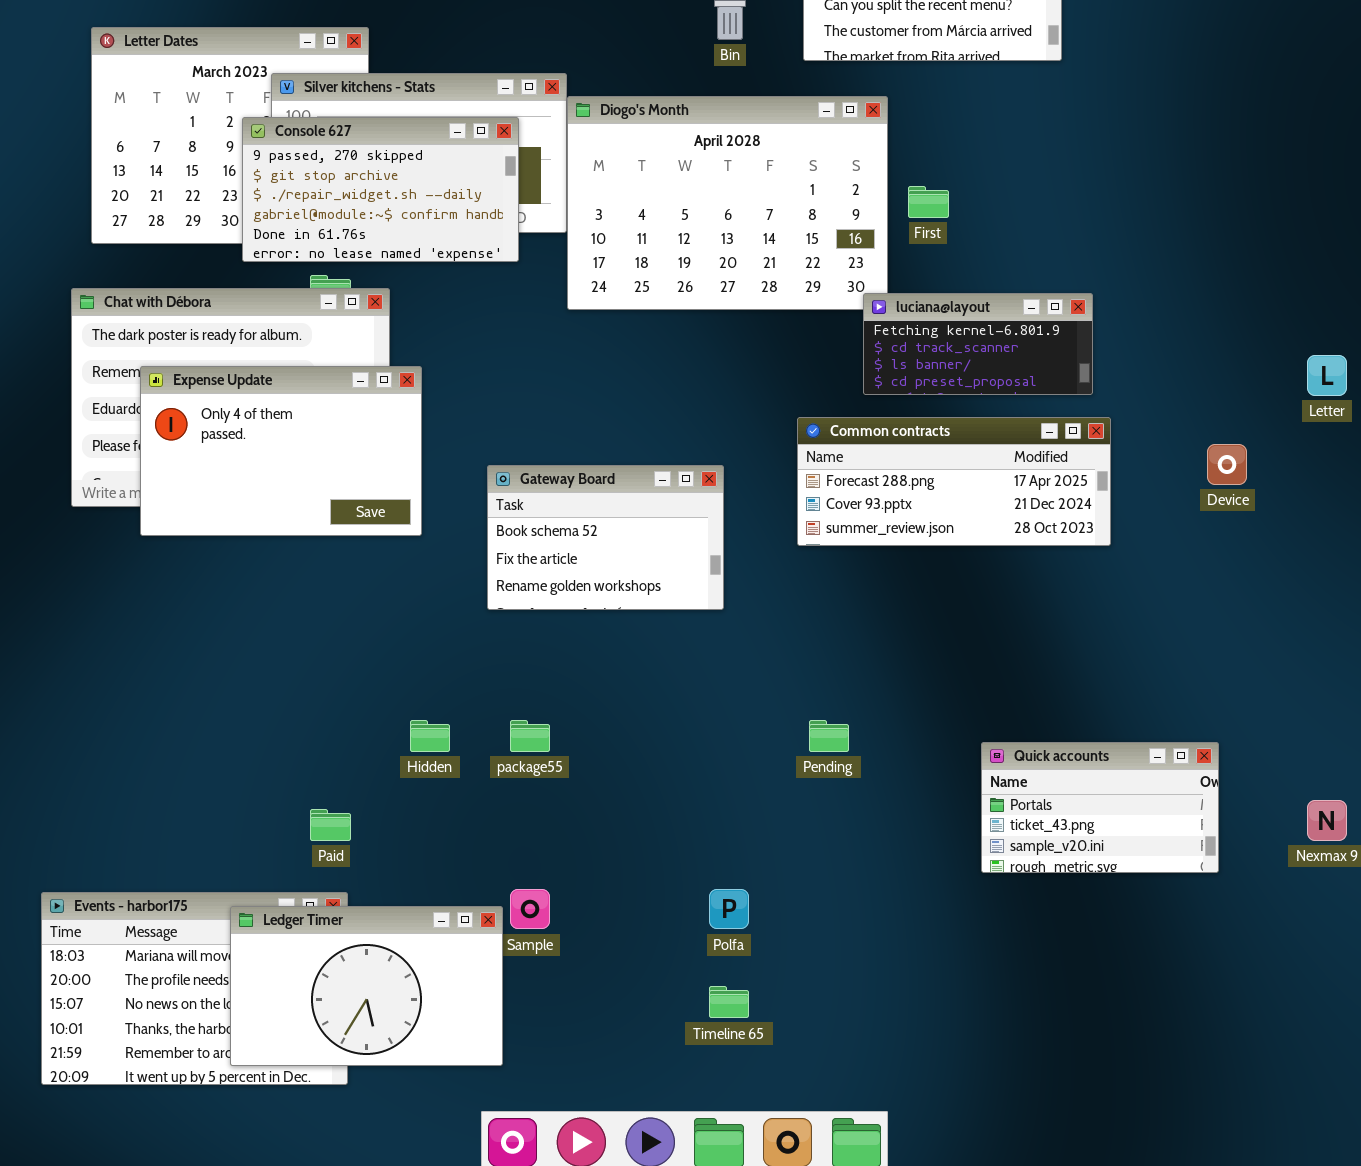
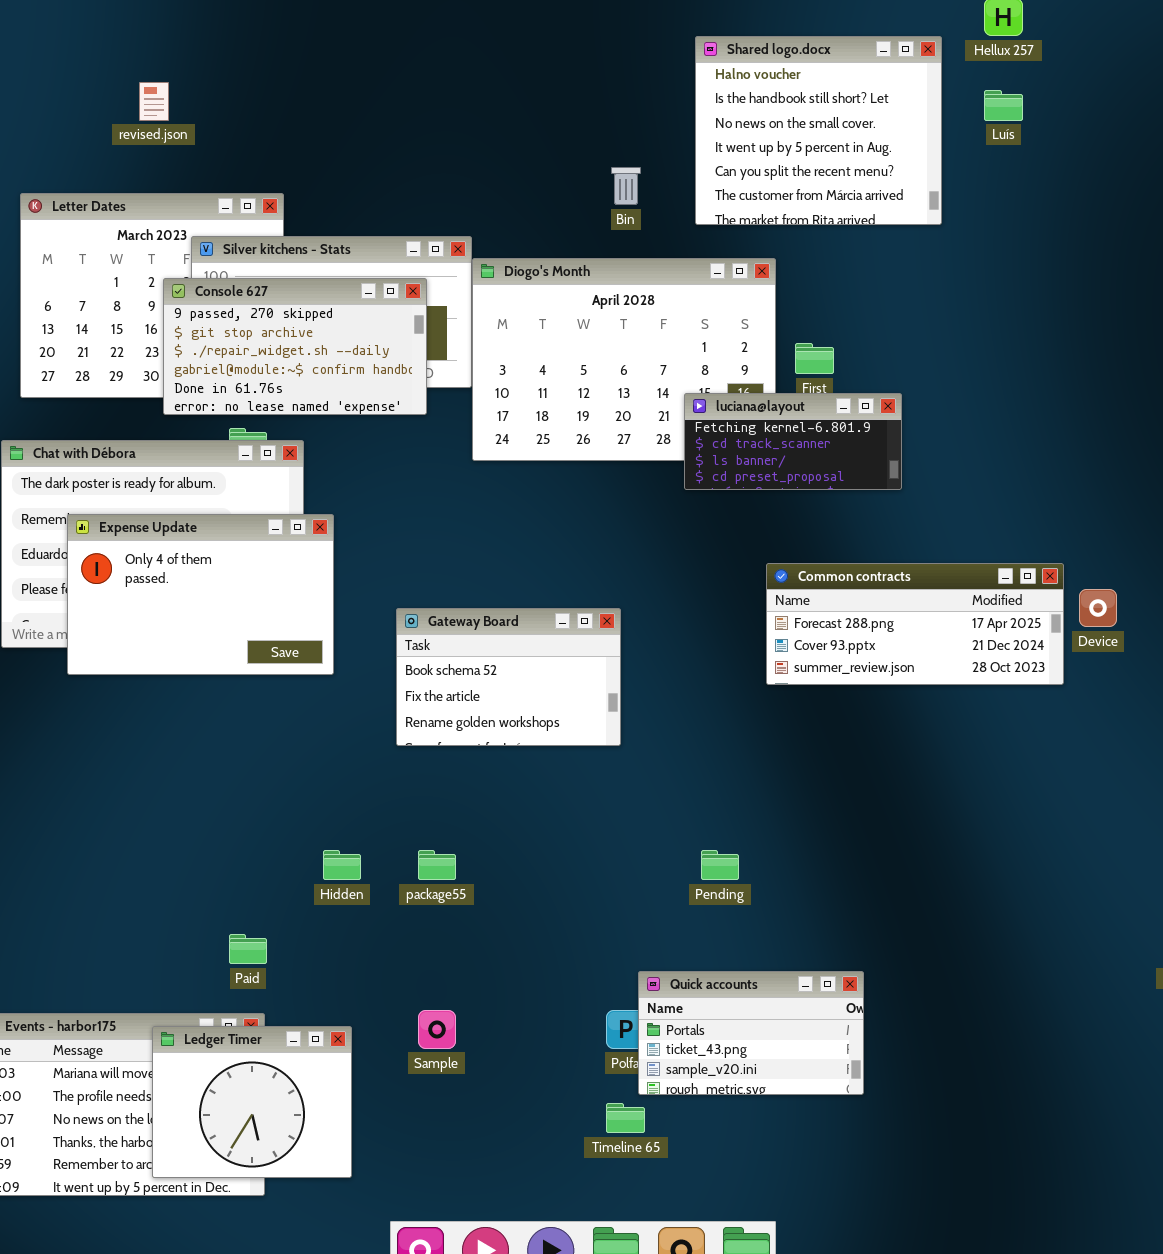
luciana@layout: [863,293,1093,395] -> [684,393,902,490], moved
Common contracts: [797,417,1111,546] -> [766,563,1064,685], moved
Quick accounts: [981,742,1219,873] -> [638,971,864,1095], moved
Ledger Timer: [230,906,503,1066] -> [152,1026,352,1178], resized

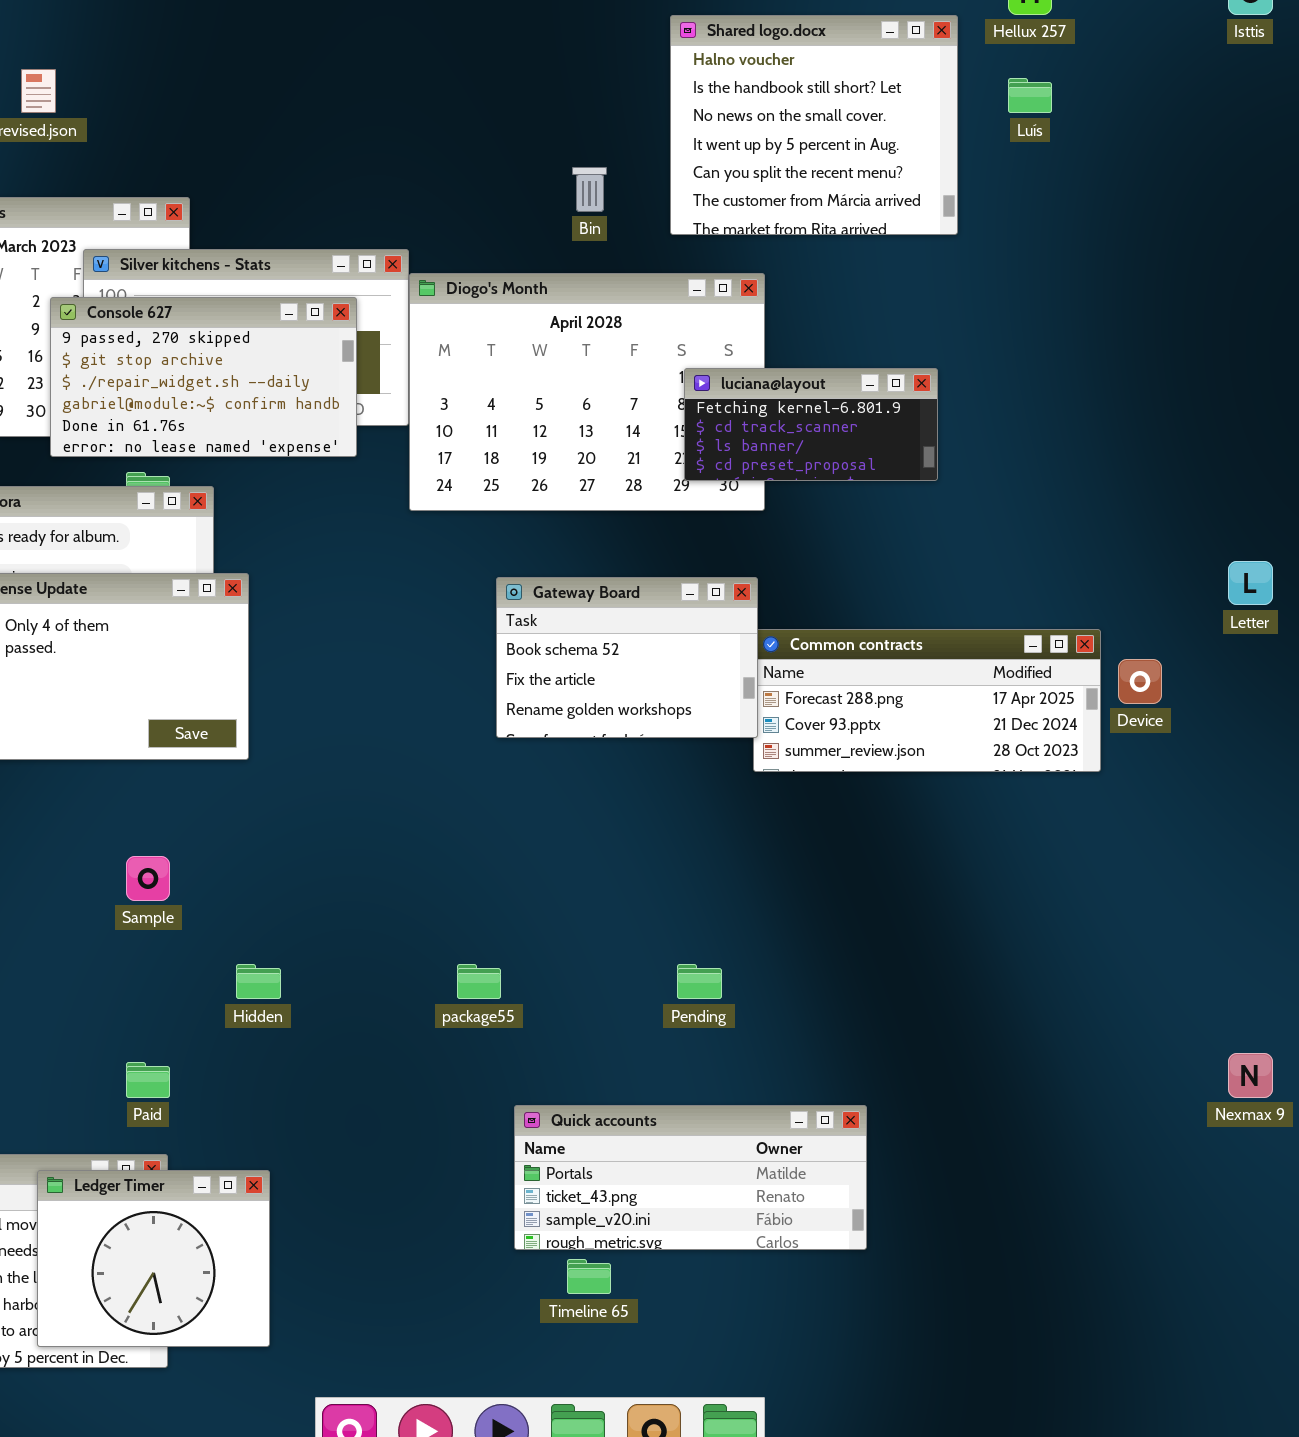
luciana@layout: [684,393,902,490] -> [684,368,938,481], moved
Gateway Board: [396,608,621,746] -> [496,577,758,738], moved
package55: [418,850,456,880] -> [457,964,501,999], moved
Quick accounts: [638,971,864,1095] -> [514,1105,867,1250], resized
Sample: [418,1010,456,1049] -> [126,856,170,901], moved

